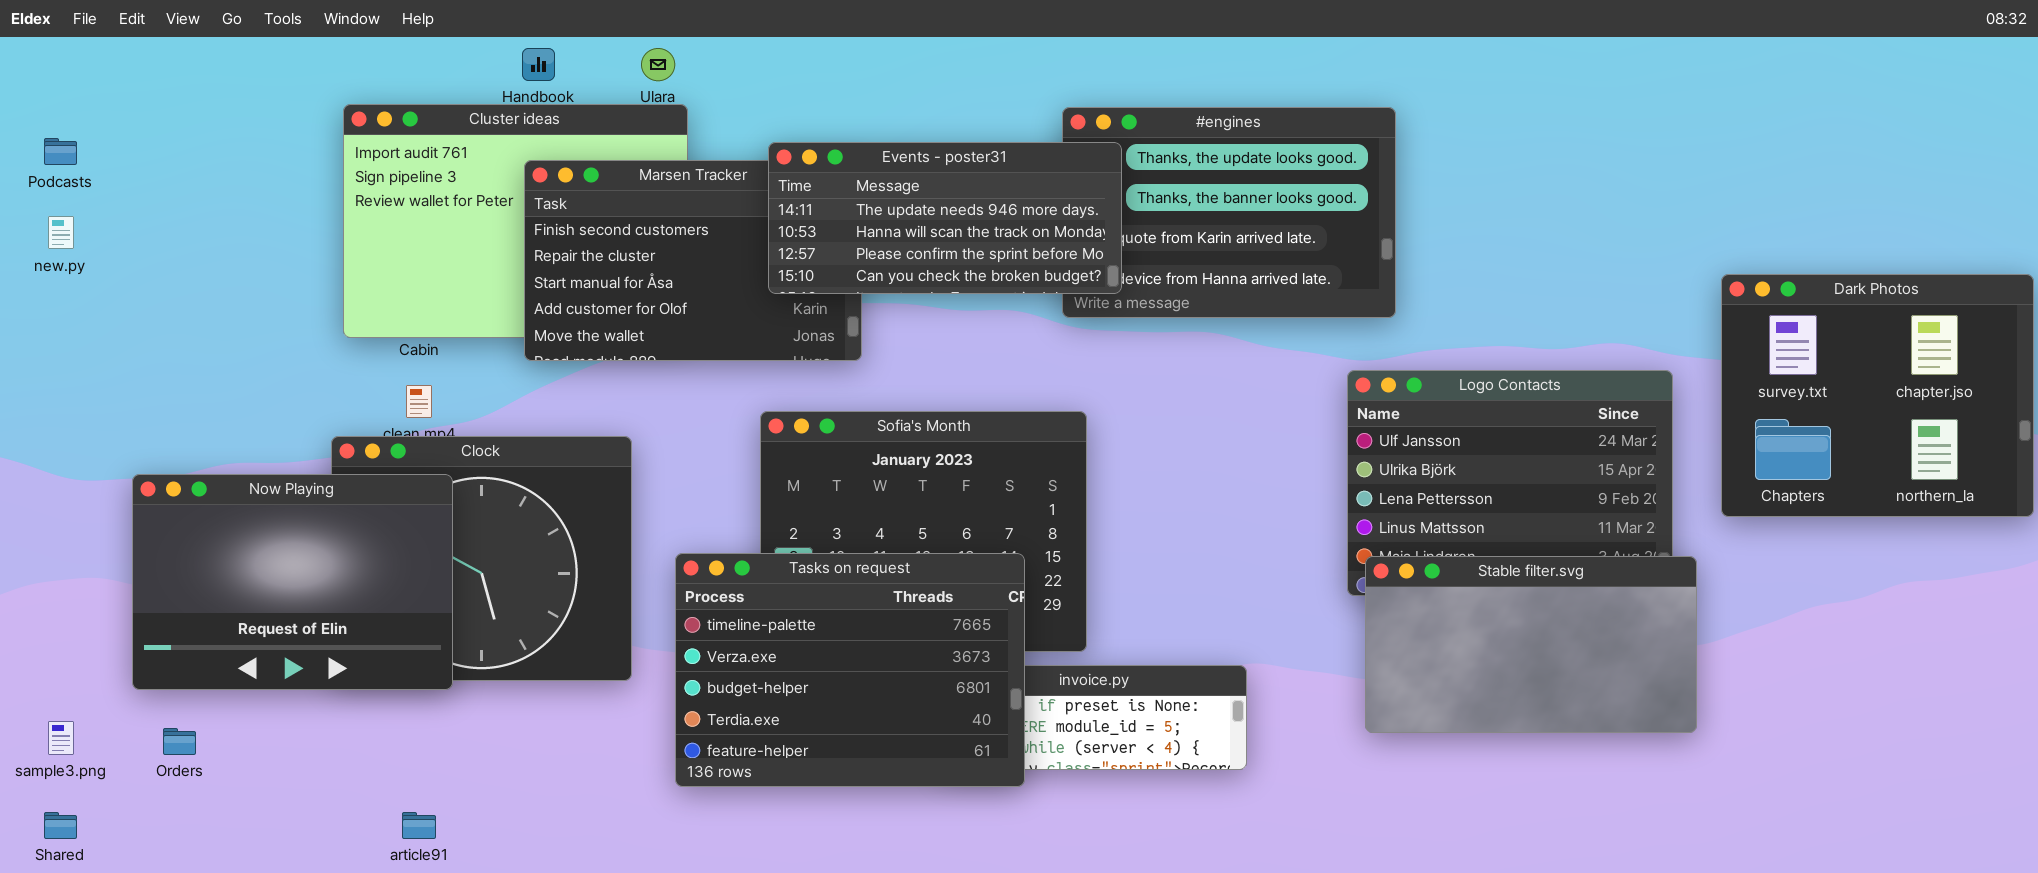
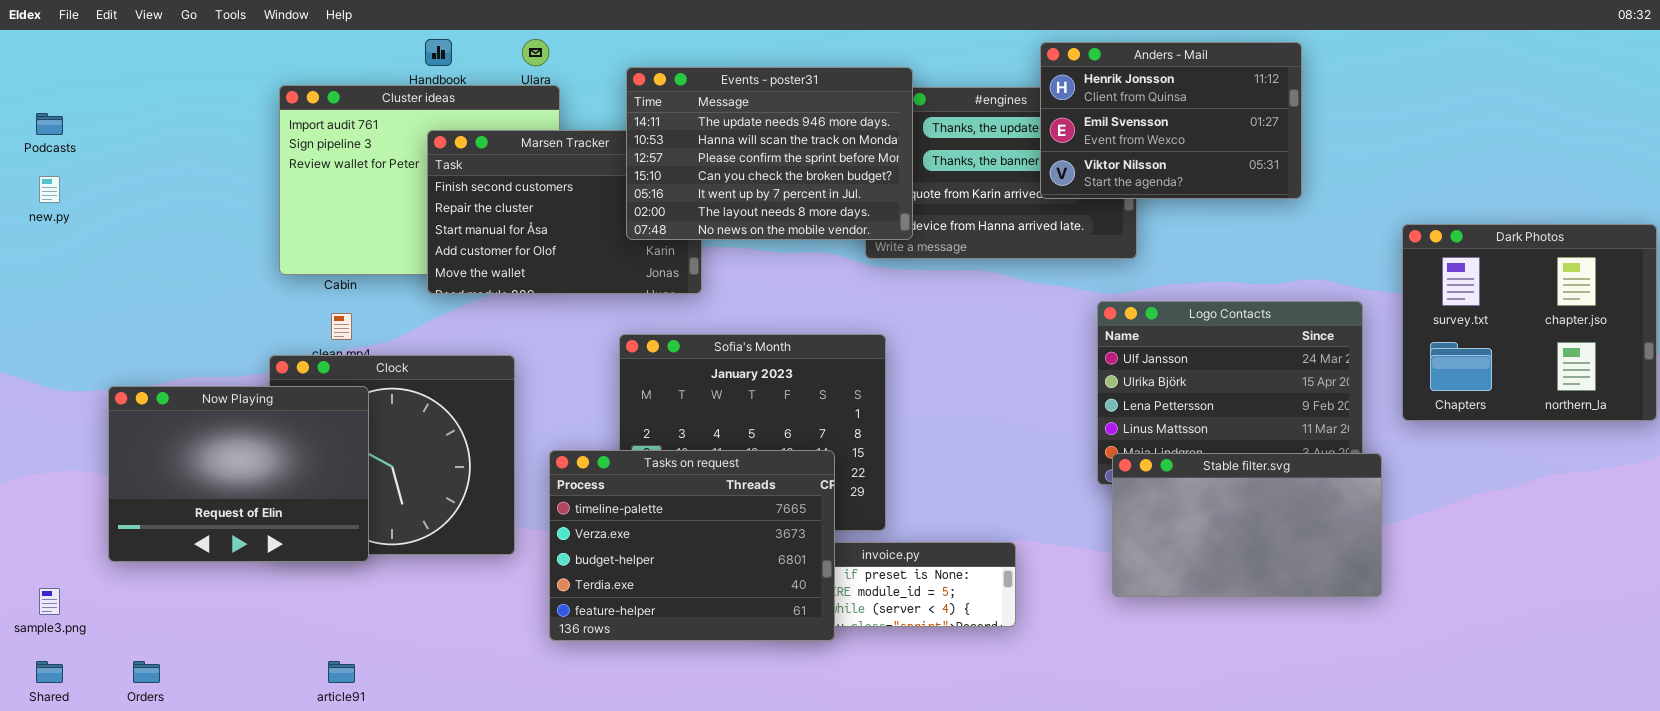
Anders - Mail: none -> [1040,42,1302,199], opened
Events - poster31: [768,142,1122,294] -> [626,67,913,240], resized
Orders: [163,728,196,755] -> [133,661,160,683], moved

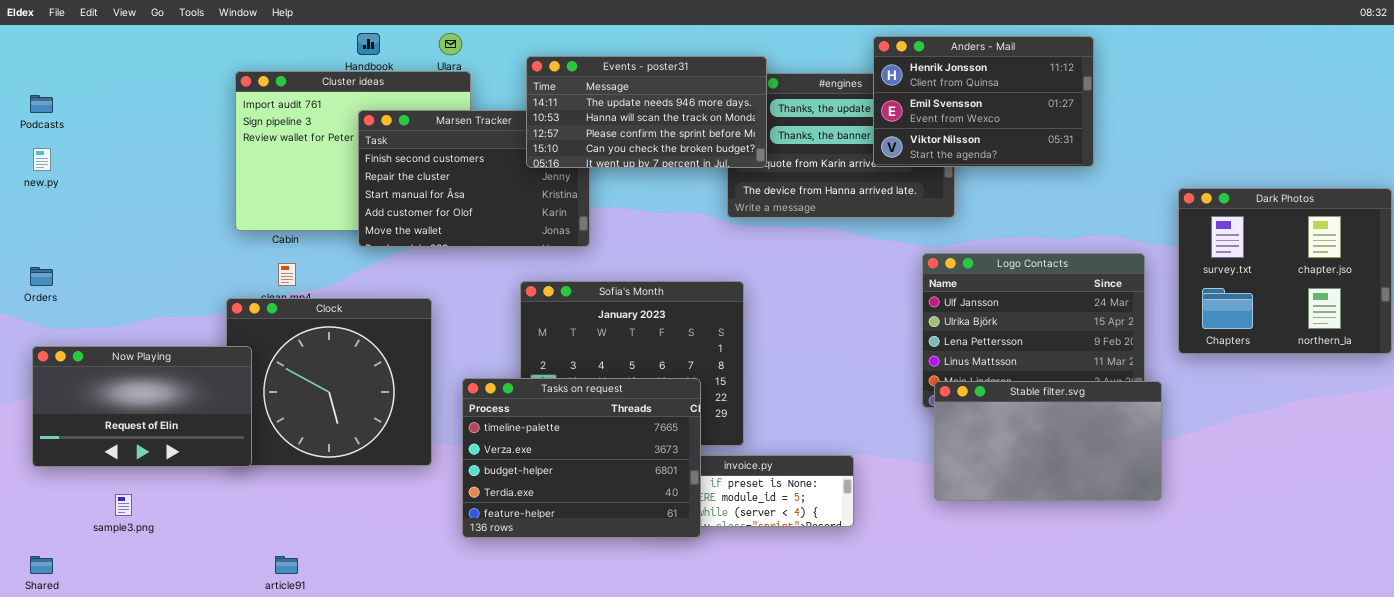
Events - poster31: [626,67,913,240] -> [526,56,767,168], resized
Now Playing: [108,386,369,562] -> [32,346,252,467], moved, resized
sample3.png: [39,588,60,615] -> [115,494,132,516], moved
Orders: [133,661,160,683] -> [30,267,53,286], moved

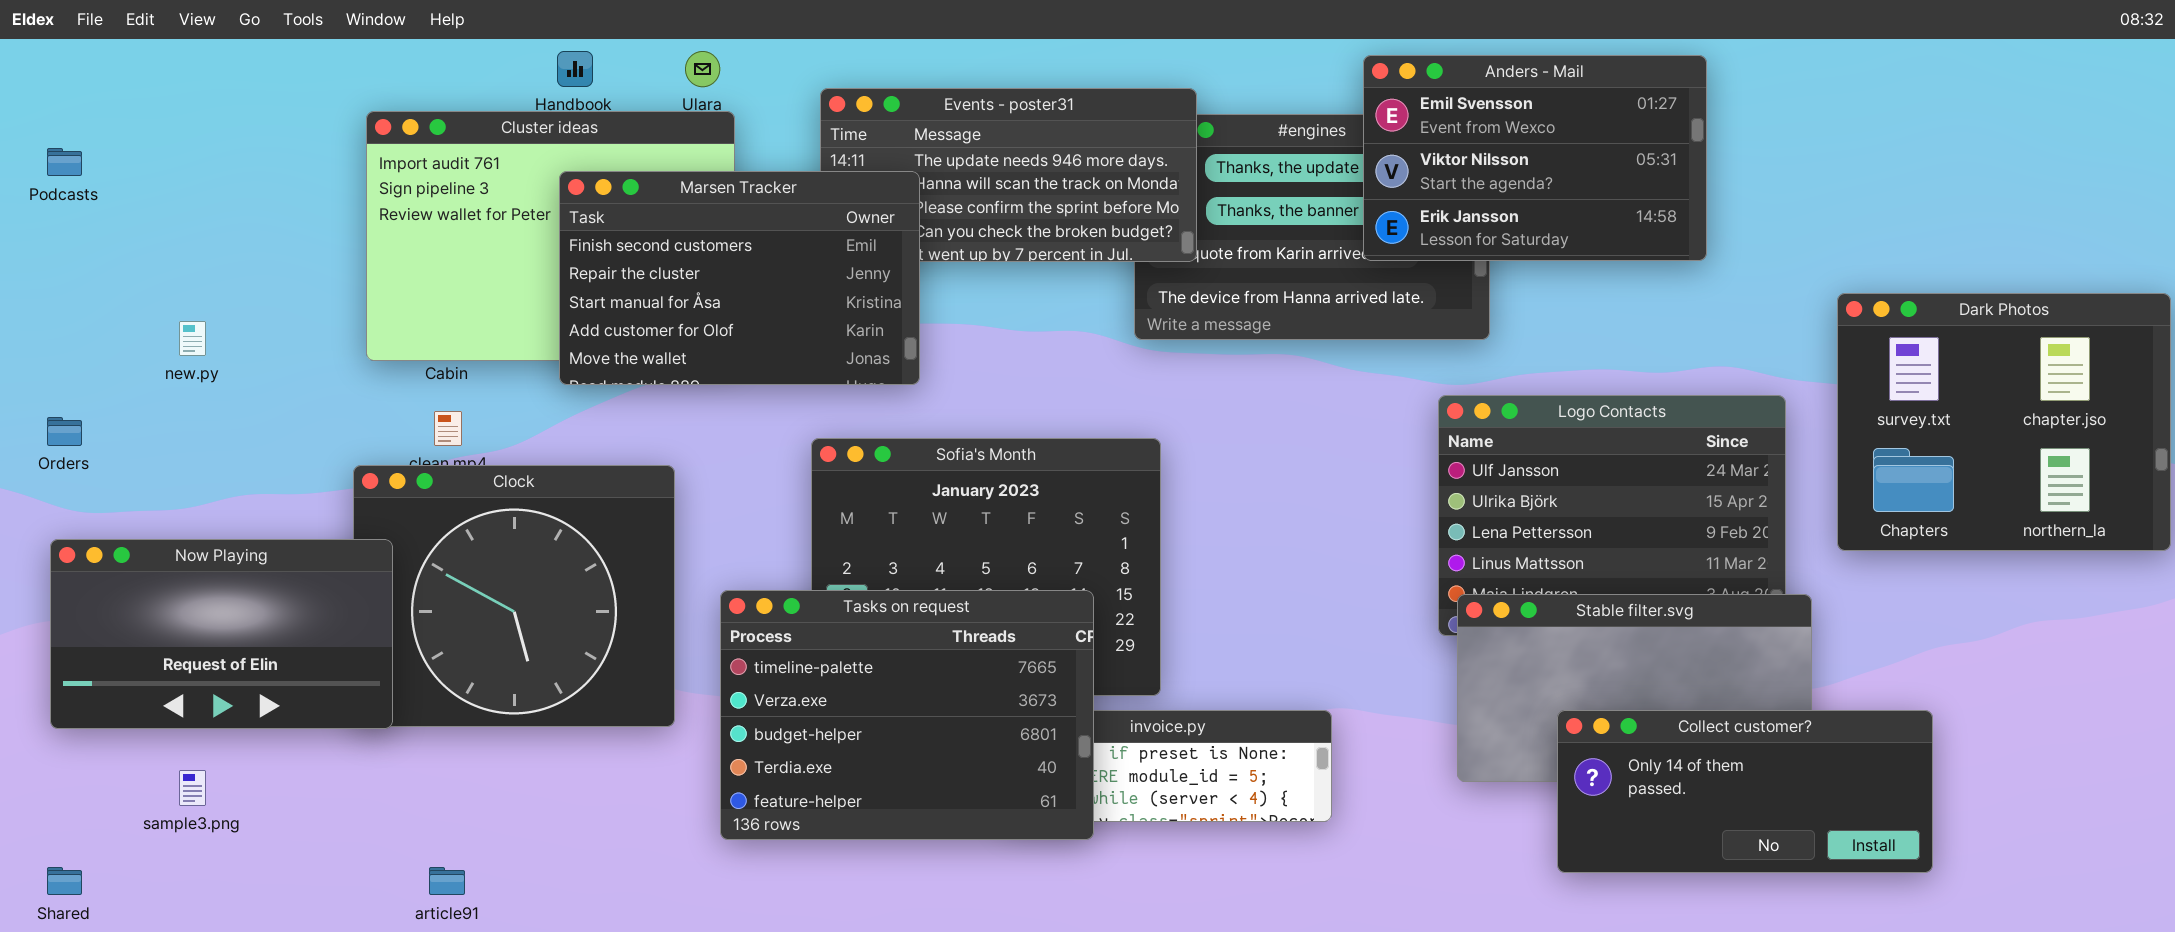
Anders - Mail: [873,36,1094,167] -> [1363,55,1707,261], scrolled down 1 row
Marsen Tracker: [358,110,590,247] -> [559,171,920,385], raised
new.py: [33,148,51,171] -> [179,321,206,356], moved
Collect customer?: none -> [1557,710,1933,873], opened

